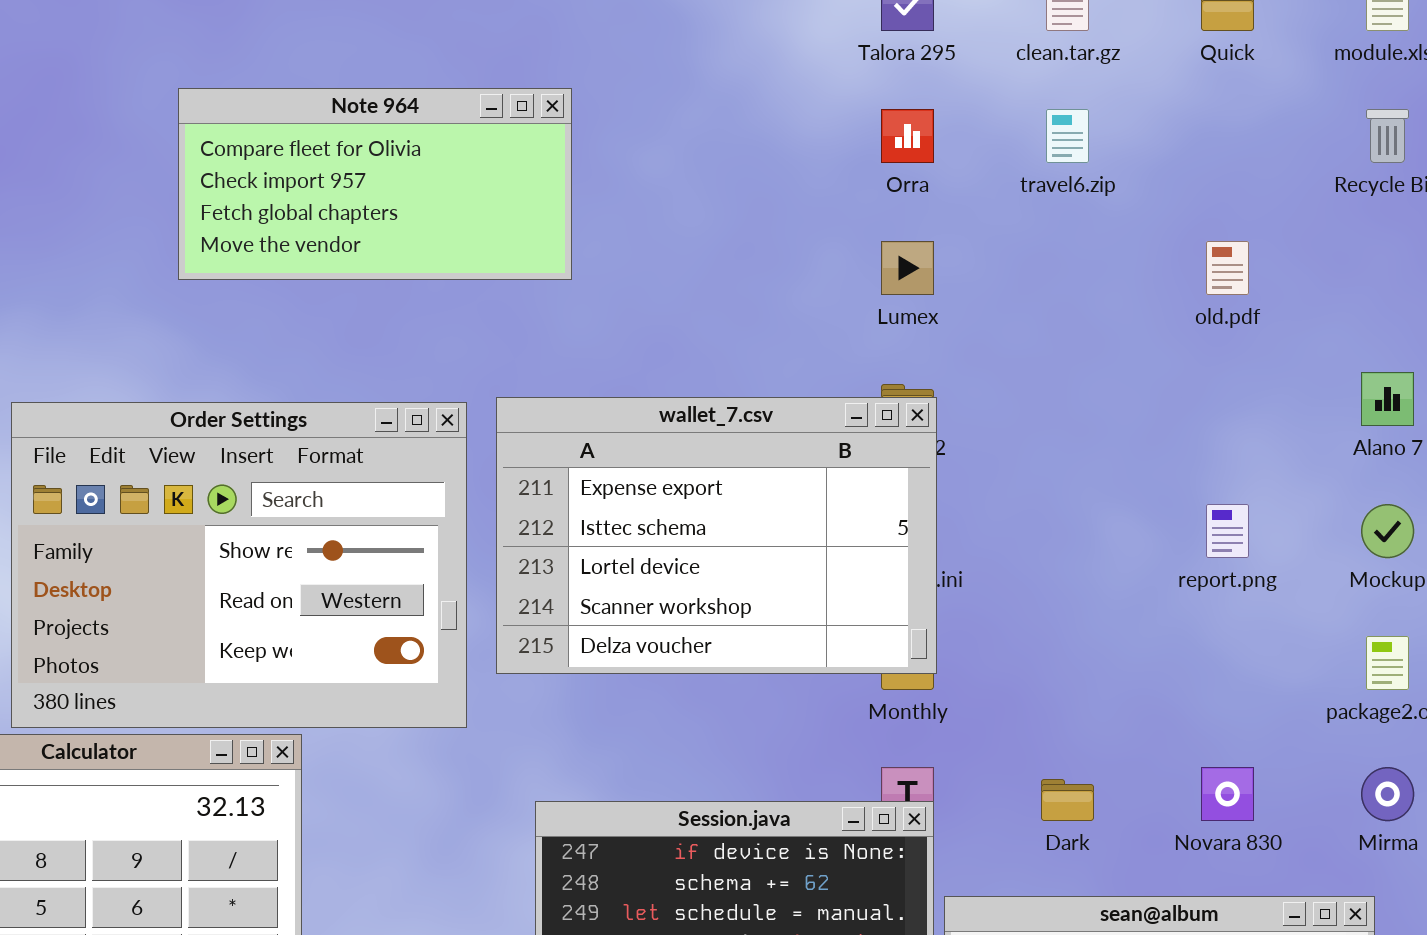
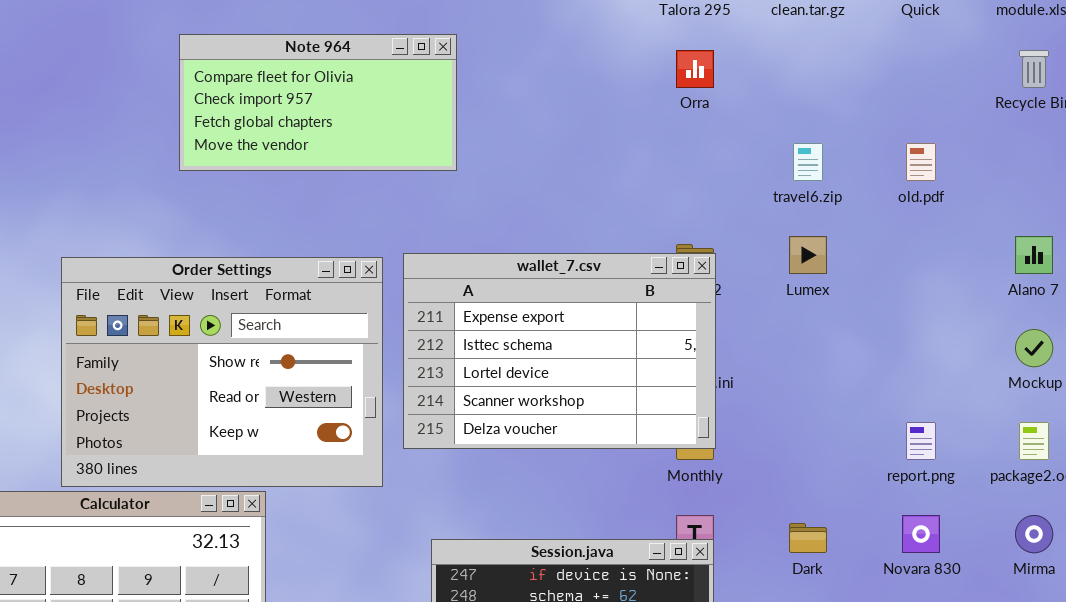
travel6.zip: [1046,109,1089,163] -> [793,143,823,181], moved
Lumex: [881,241,934,295] -> [789,236,827,274], moved
report.png: [1206,504,1249,558] -> [906,422,936,460], moved

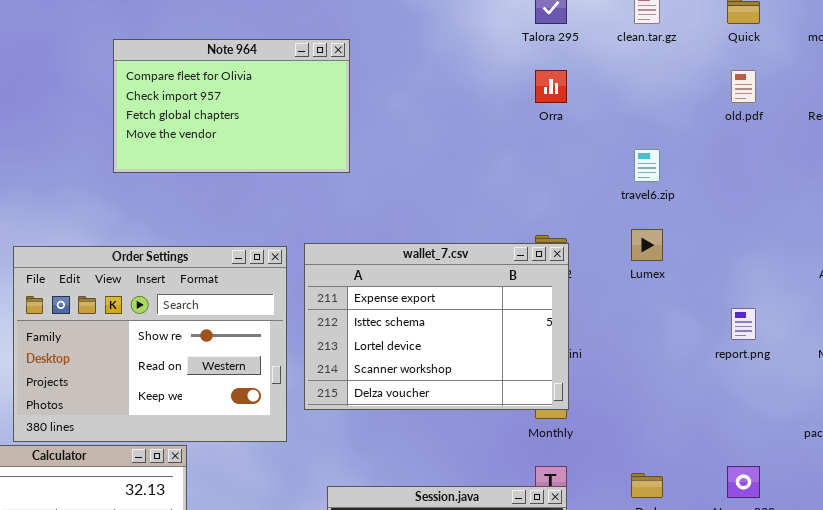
Note 964: [179,34,457,171] -> [113,39,350,173], resized
old.pdf: [906,143,936,181] -> [731,70,756,103], moved
report.png: [906,422,936,460] -> [731,308,756,340], moved

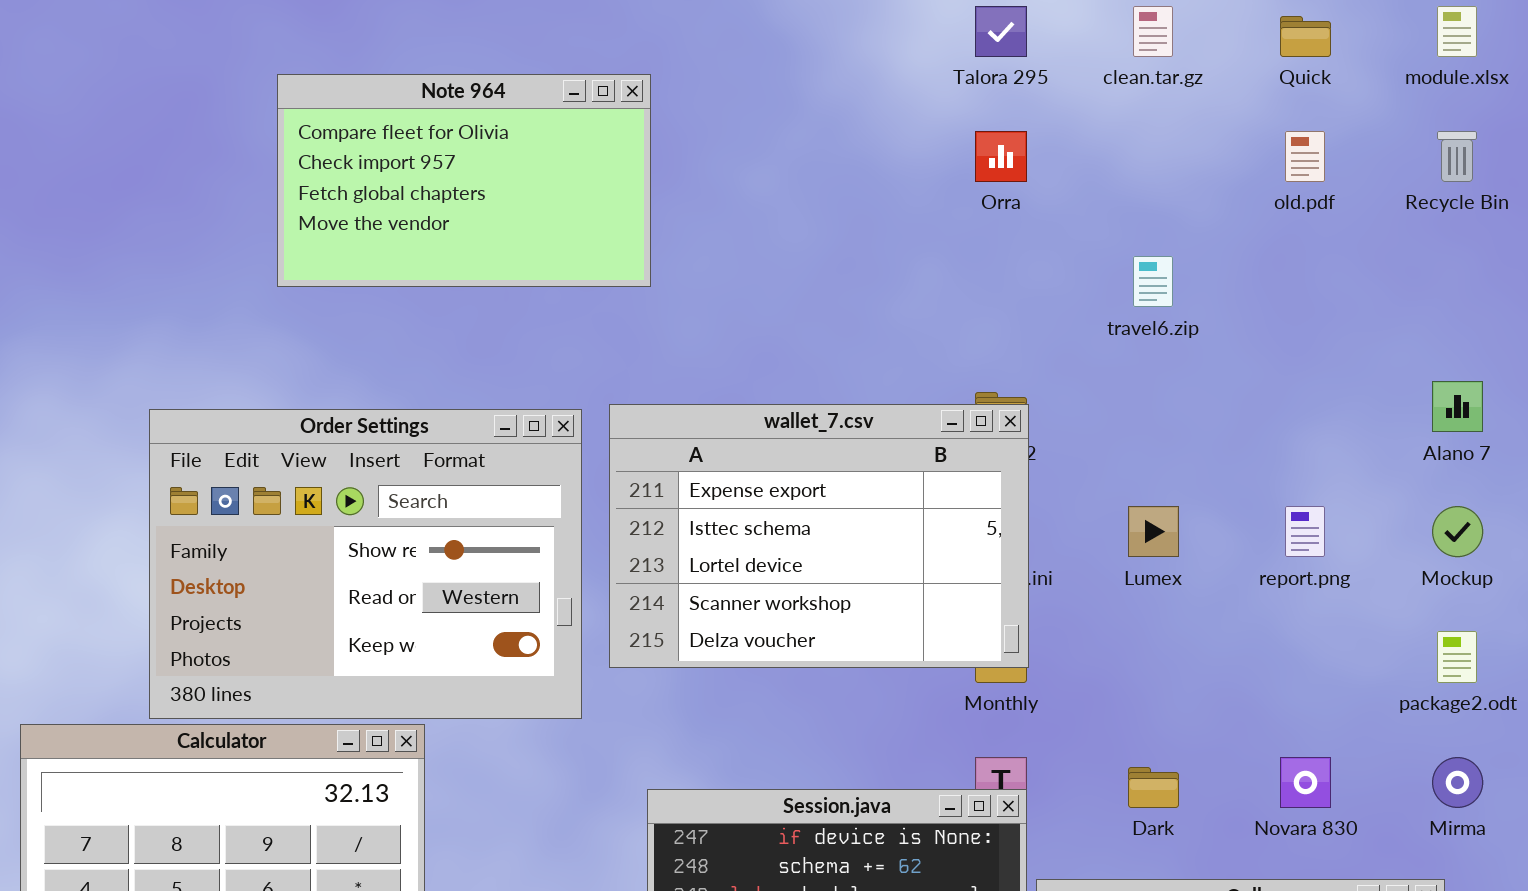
Note 964: [113,39,350,173] -> [277,74,651,287], moved
Lumex: [631,229,663,261] -> [1128,506,1179,557], moved

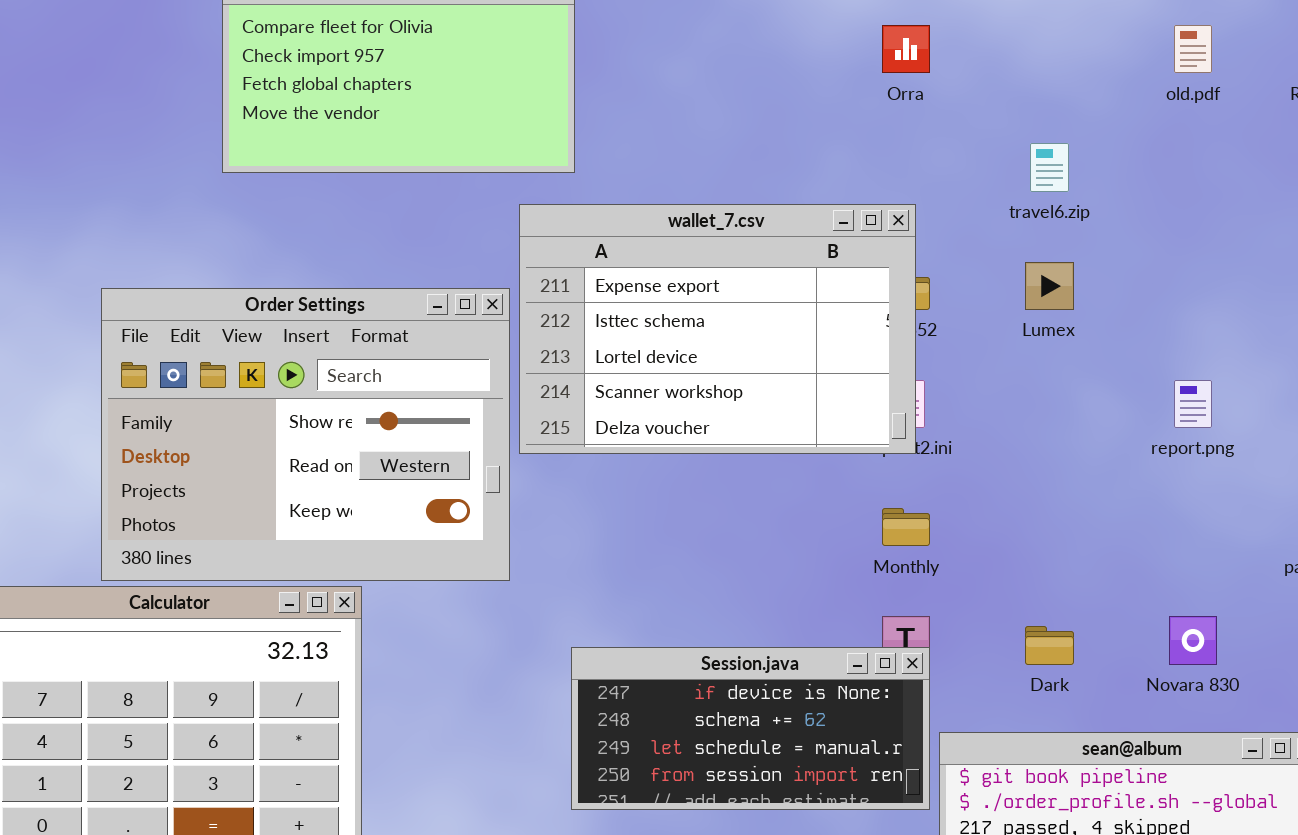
wallet_7.csv: [609,404,1029,668] -> [519,204,916,454], moved
Lumex: [1128,506,1179,557] -> [1025,262,1074,310], moved

